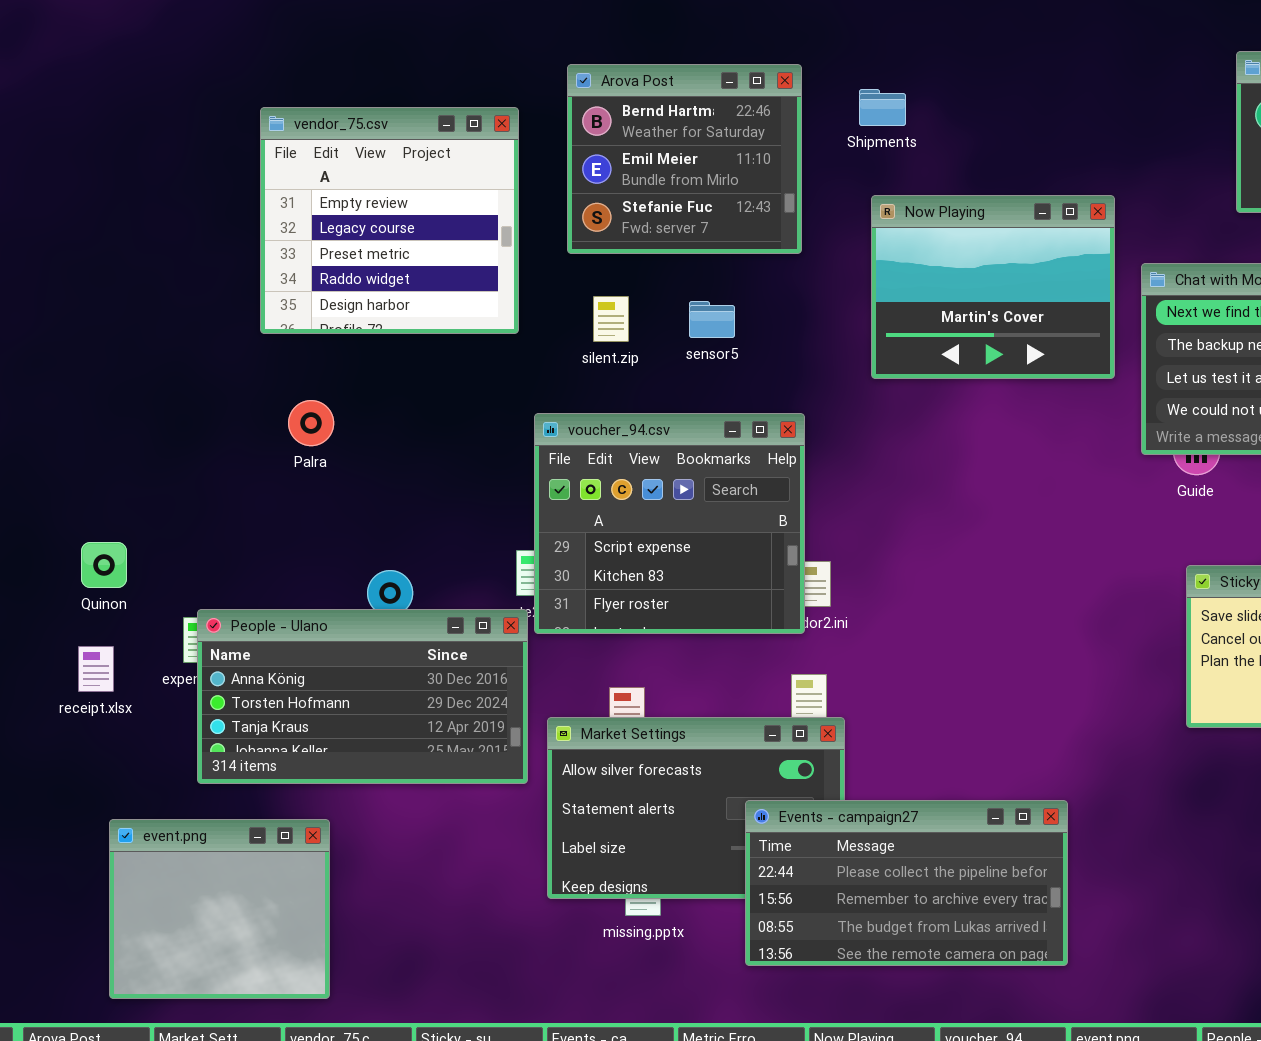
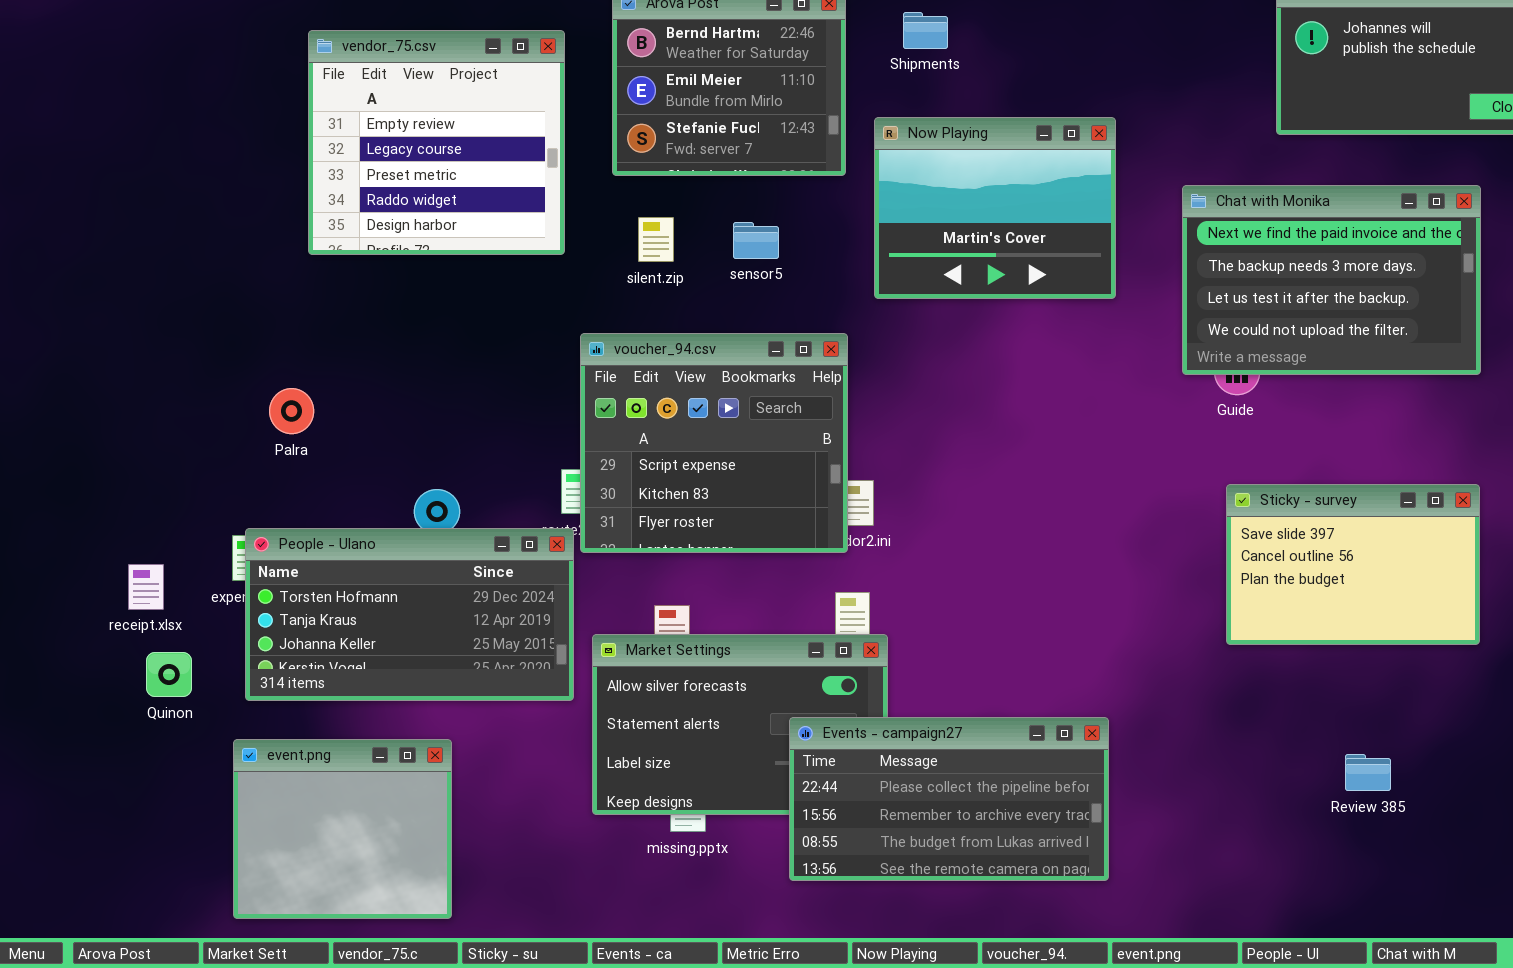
Now Playing: [871,195,1115,379] -> [874,117,1116,299], moved
Palra: [288,400,334,446] -> [269,388,314,434], moved
Quinon: [81,542,127,588] -> [146,652,192,697], moved
People - Ulano: [197,609,528,784] -> [245,528,574,701], scrolled down 1 row
event.png: [109,819,330,999] -> [233,739,452,919], moved

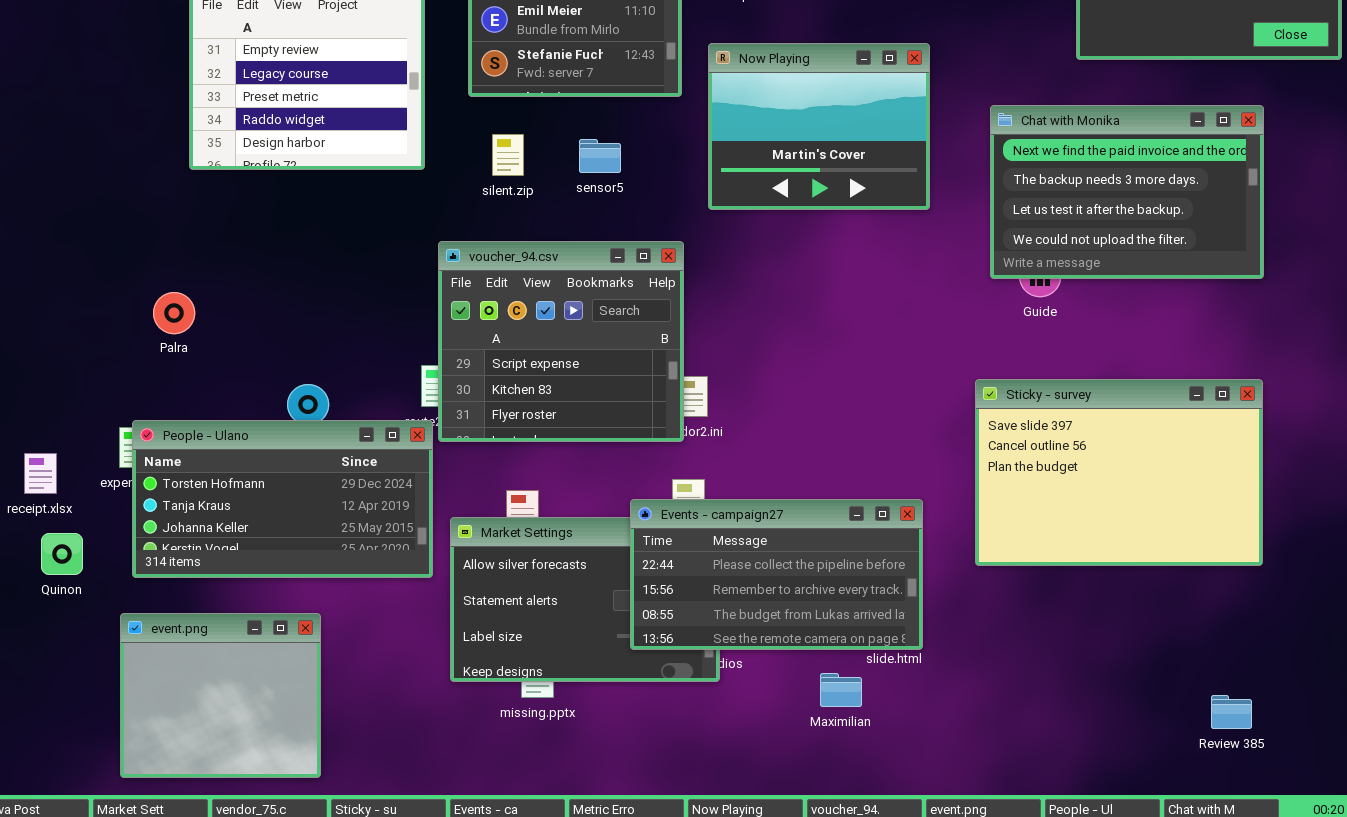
Sticky - survey: [1226,484,1480,645] -> [975,379,1263,566], resized
Events - campaign27: [789,717,1109,881] -> [630,499,923,650], moved
Review 385: [1345,754,1391,791] -> [1211,695,1252,729], moved

